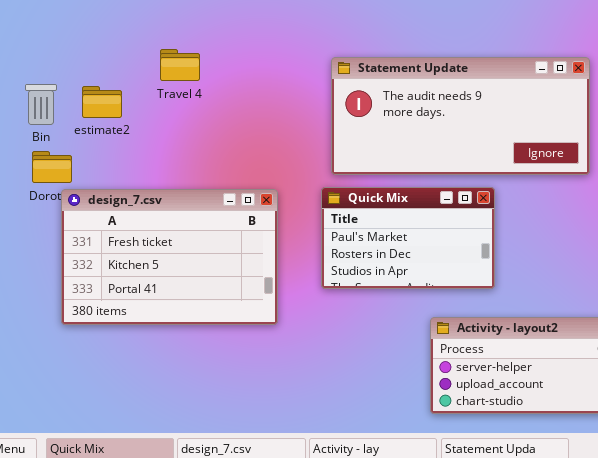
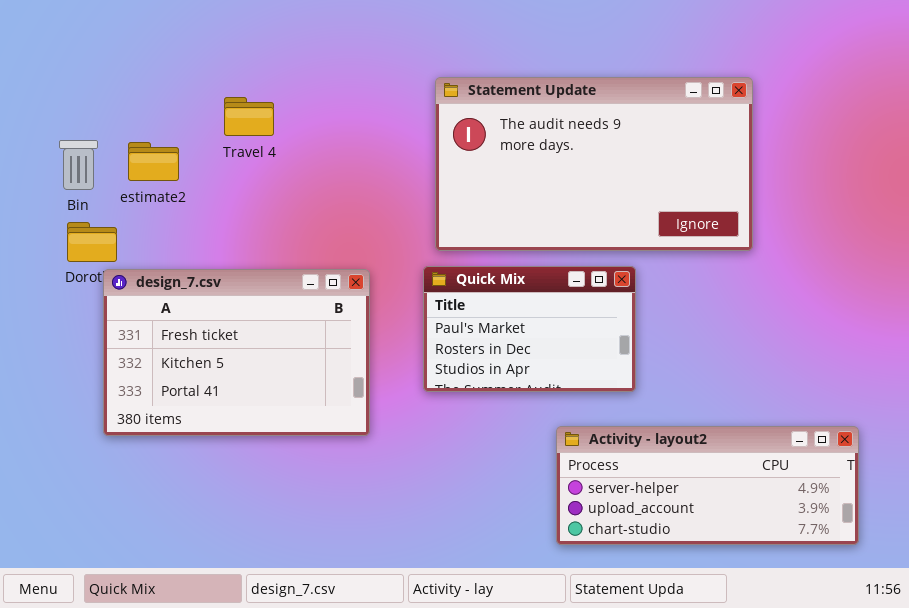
Statement Update: [331,57,590,175] -> [435,77,753,251], resized

